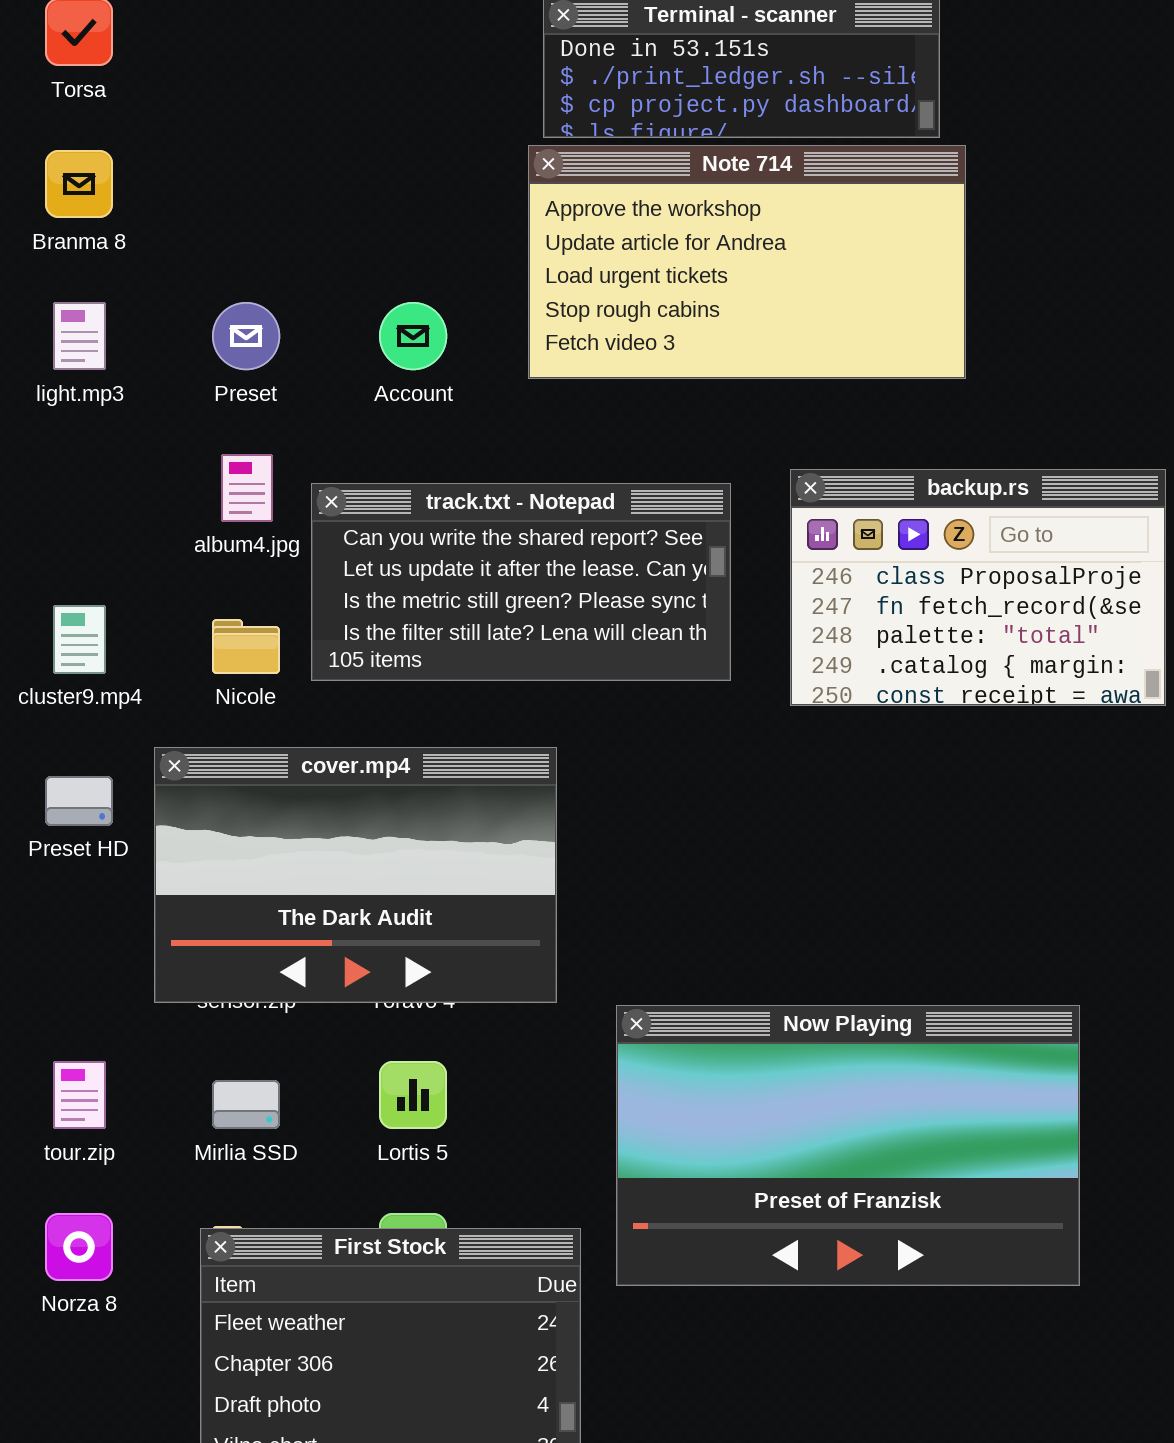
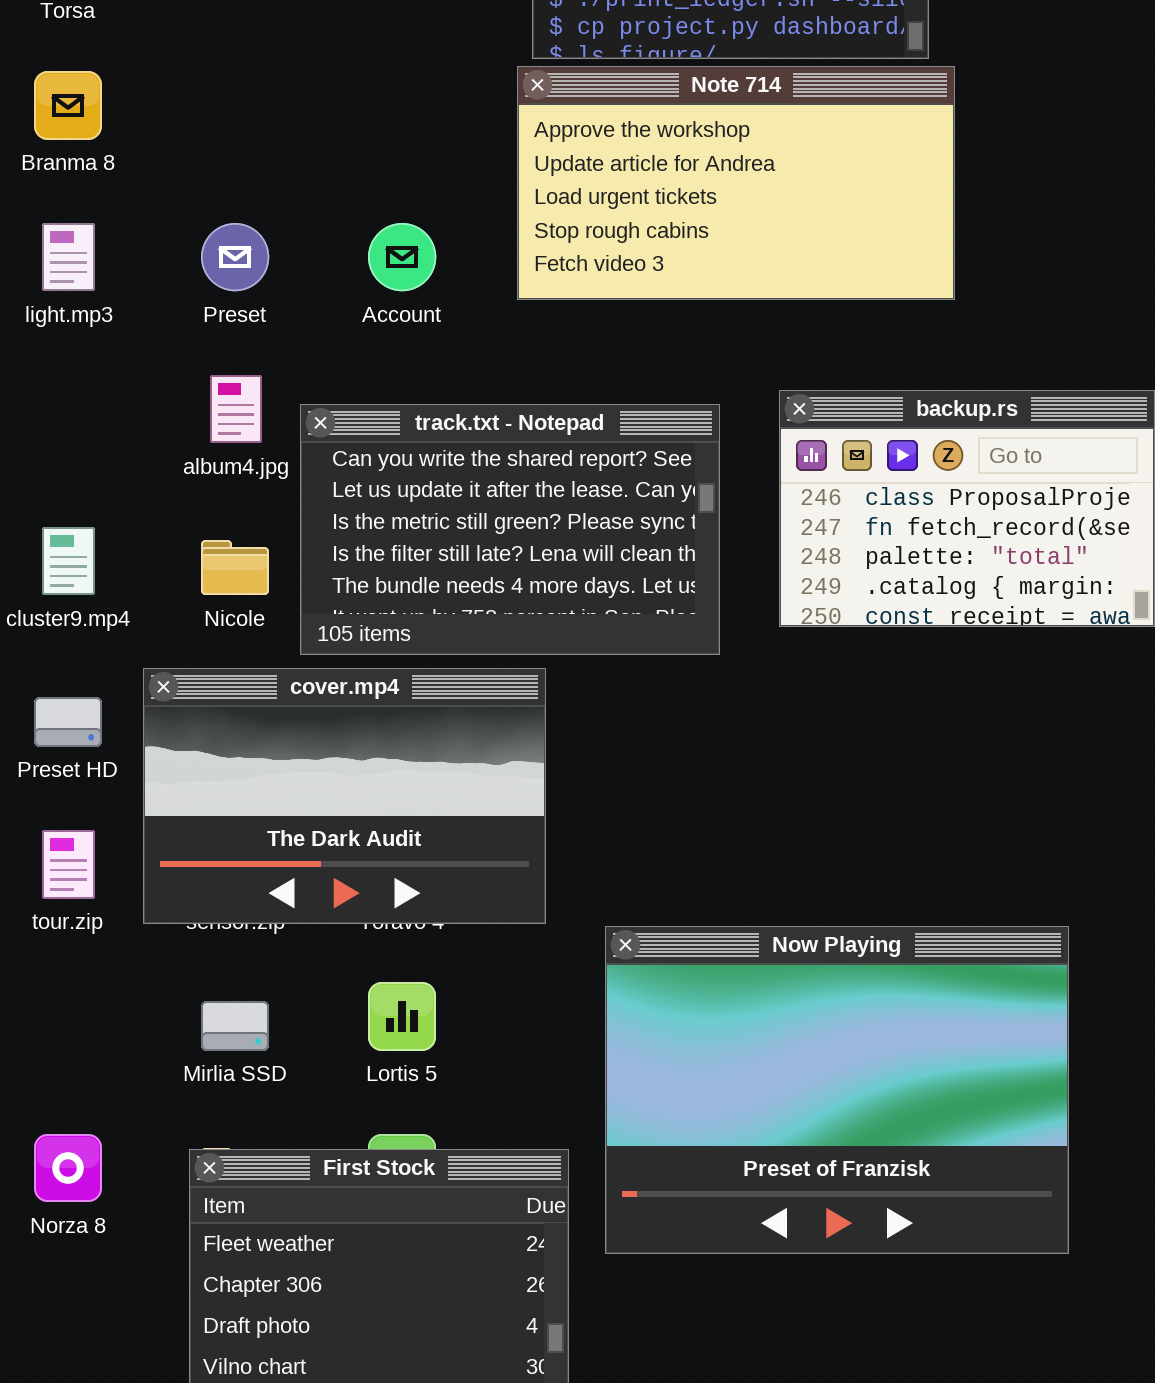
track.txt - Notepad: [311,483,731,681] -> [300,404,720,655], resized
Now Playing: [616,1005,1080,1286] -> [605,926,1069,1254], resized
tour.zip: [53,1061,106,1129] -> [42,830,95,899], moved

